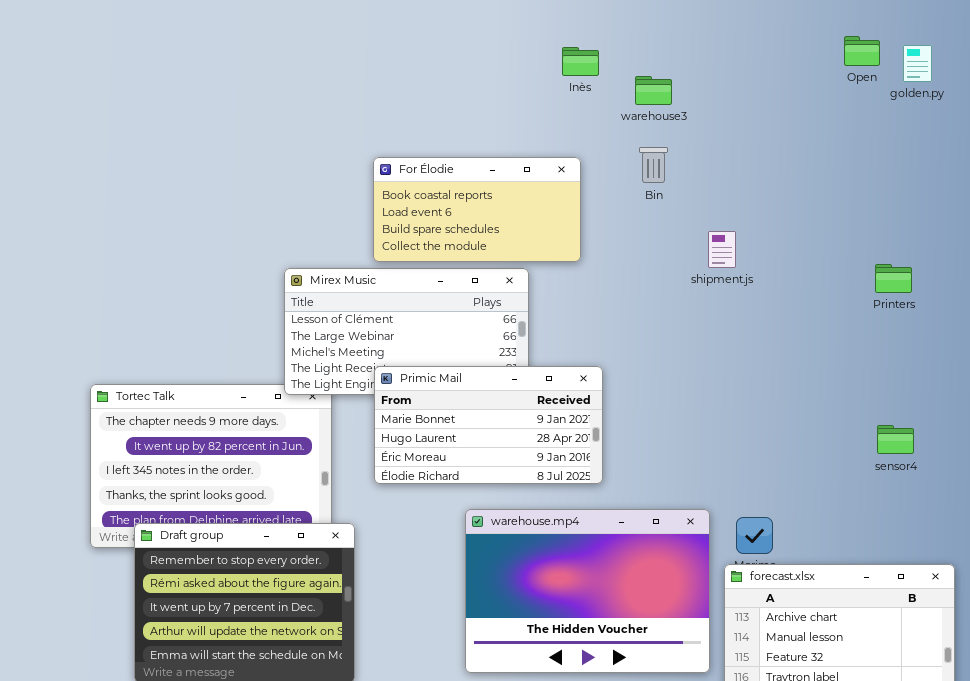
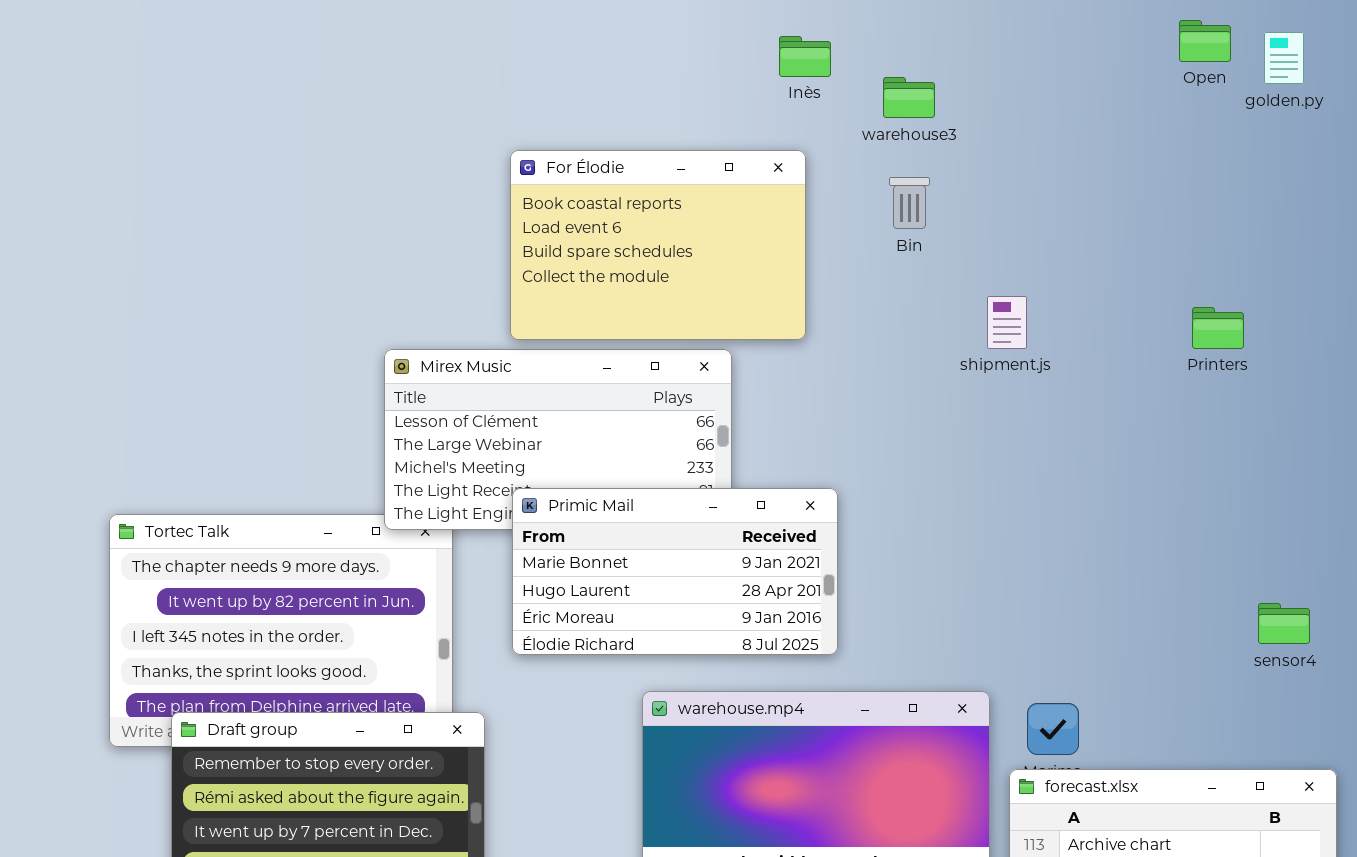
For Élodie: [373,157,581,262] -> [510,150,806,340], resized
Printers: [875,264,912,293] -> [1192,307,1244,349], moved
sensor4: [877,425,914,454] -> [1258,603,1310,644], moved

